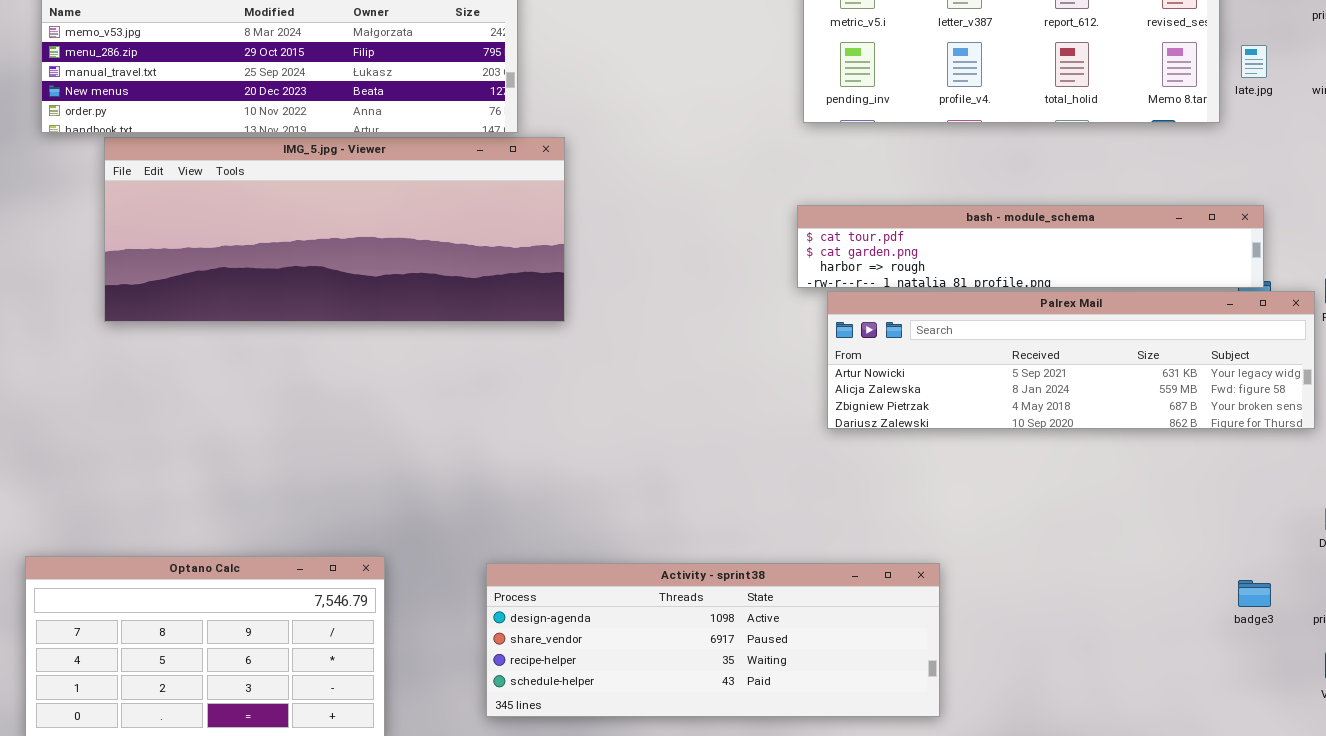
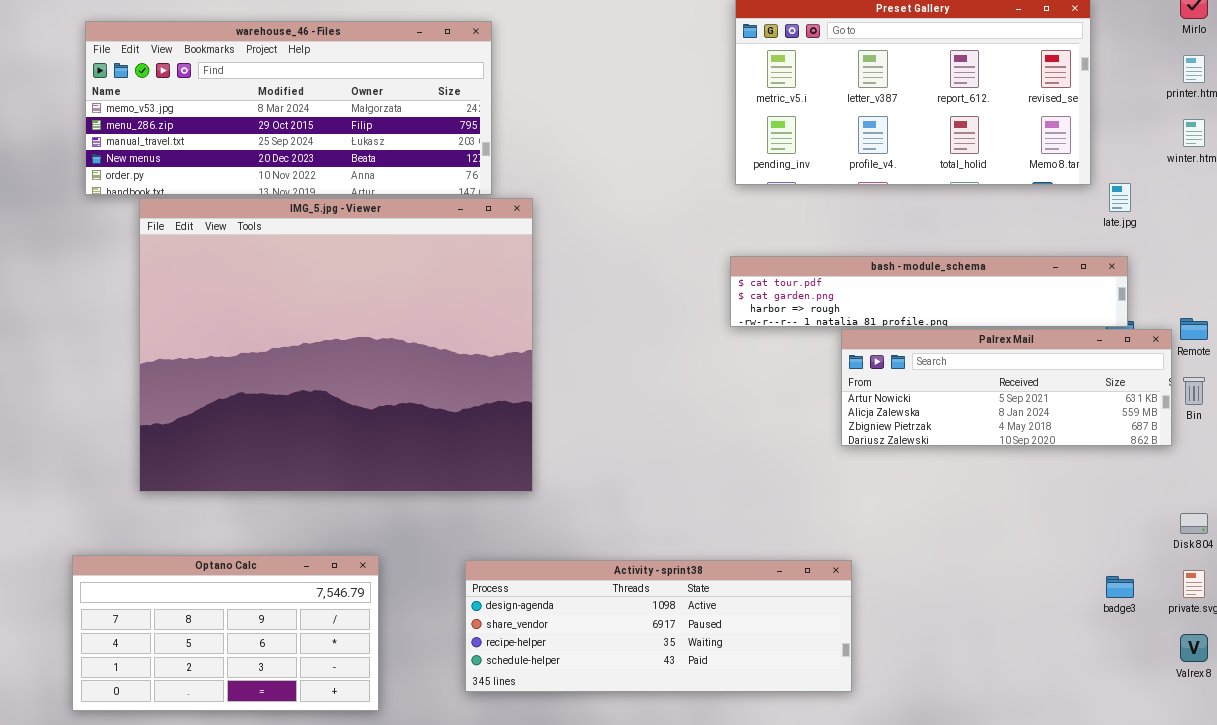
late.jpg: [1241,45,1267,78] -> [1109,183,1131,212], moved
IMG_5.jpg - Viewer: [104,137,565,322] -> [139,198,533,492], resized
Palrex Mail: [827,291,1315,429] -> [841,329,1172,446], resized

